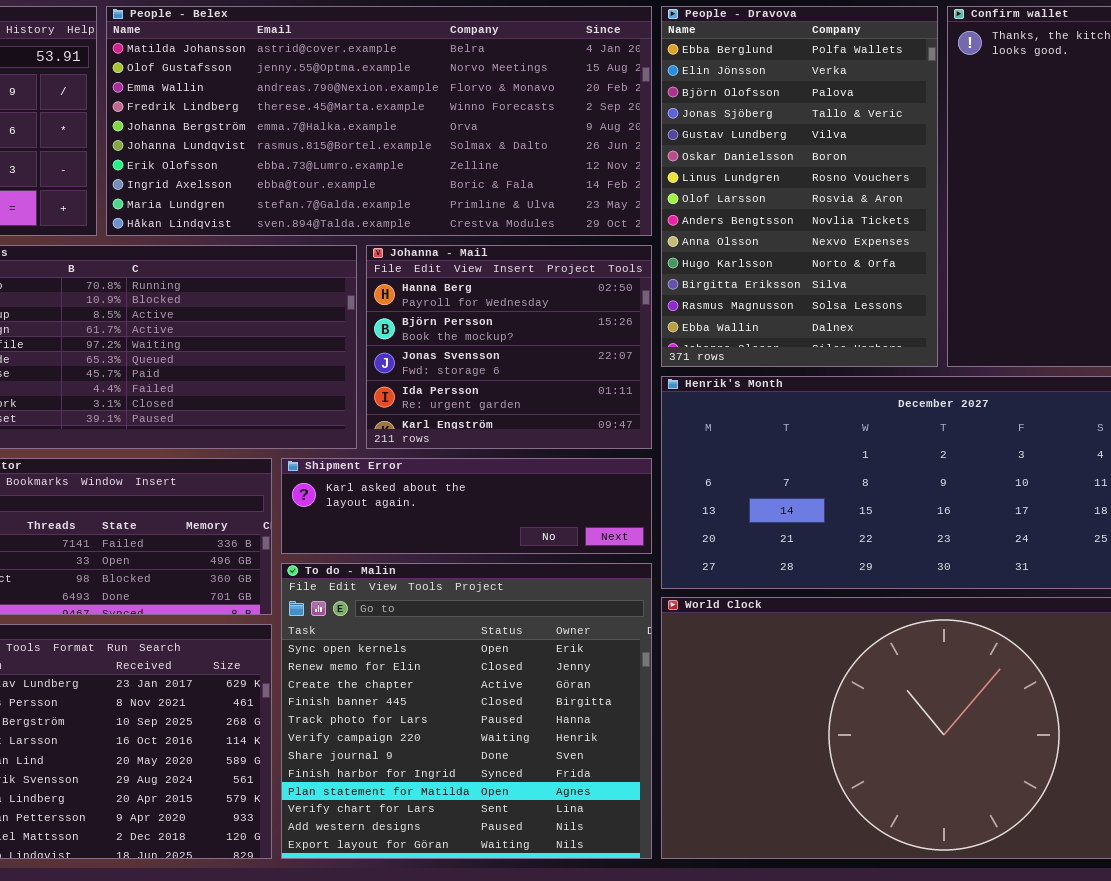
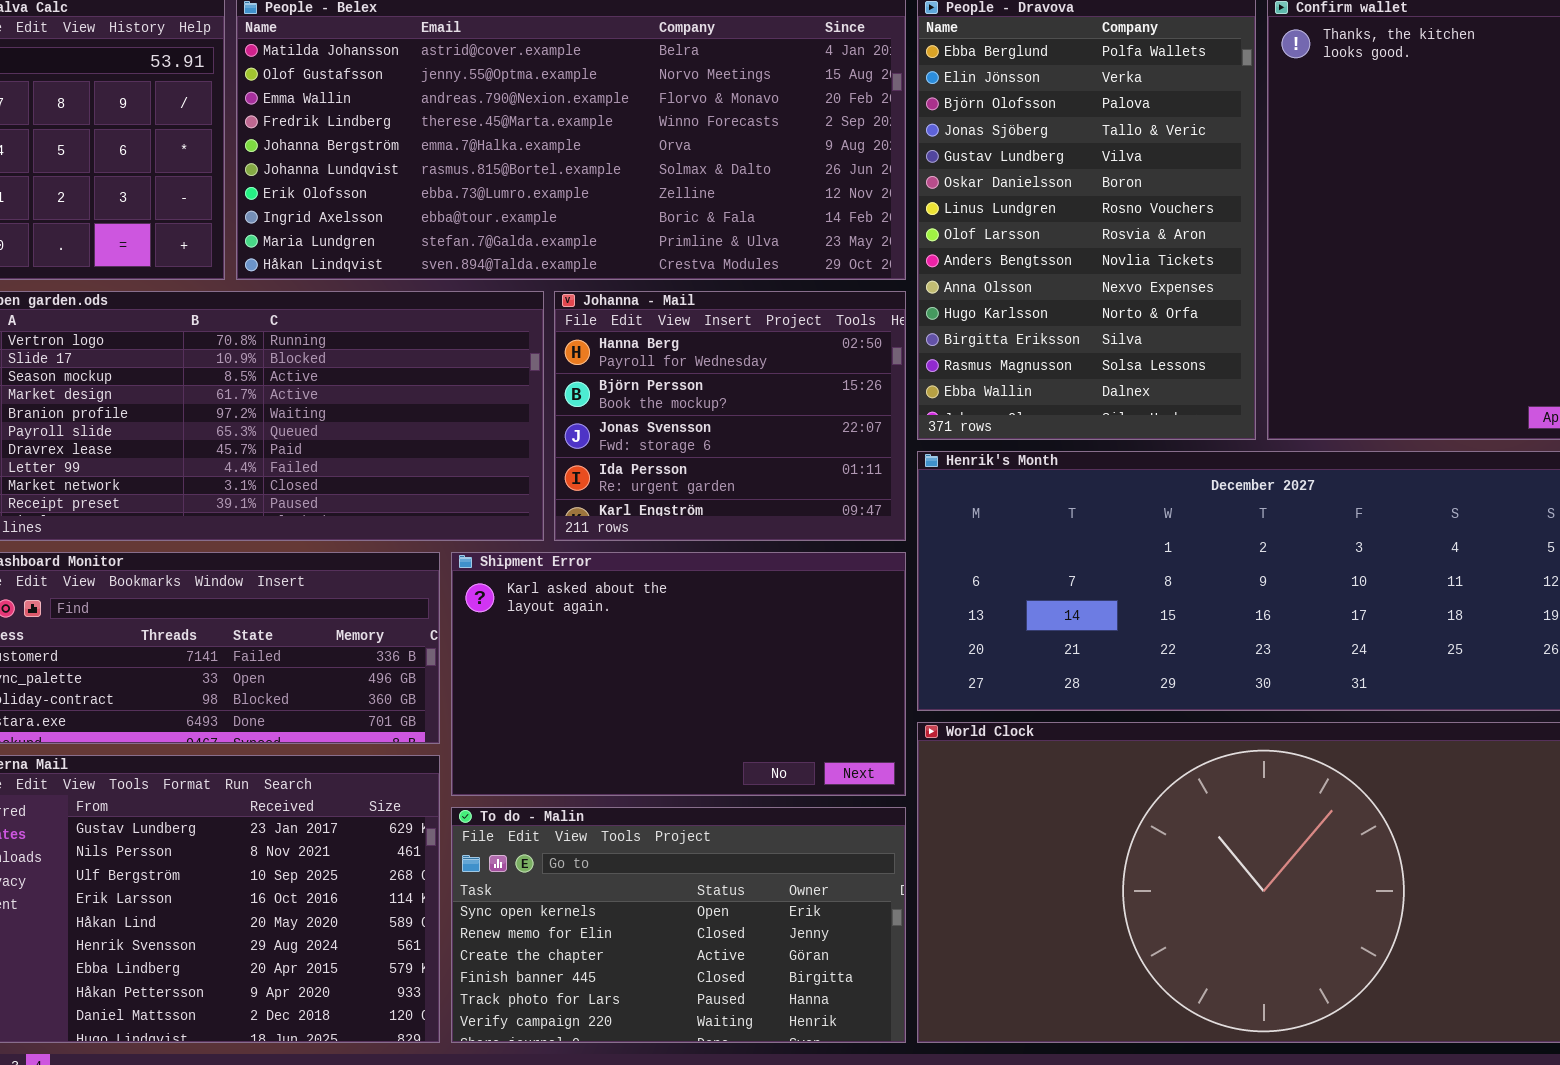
Shipment Error: [281,458,652,554] -> [451,552,906,796], resized
To do - Malin: [281,563,652,859] -> [451,807,906,1043], resized

